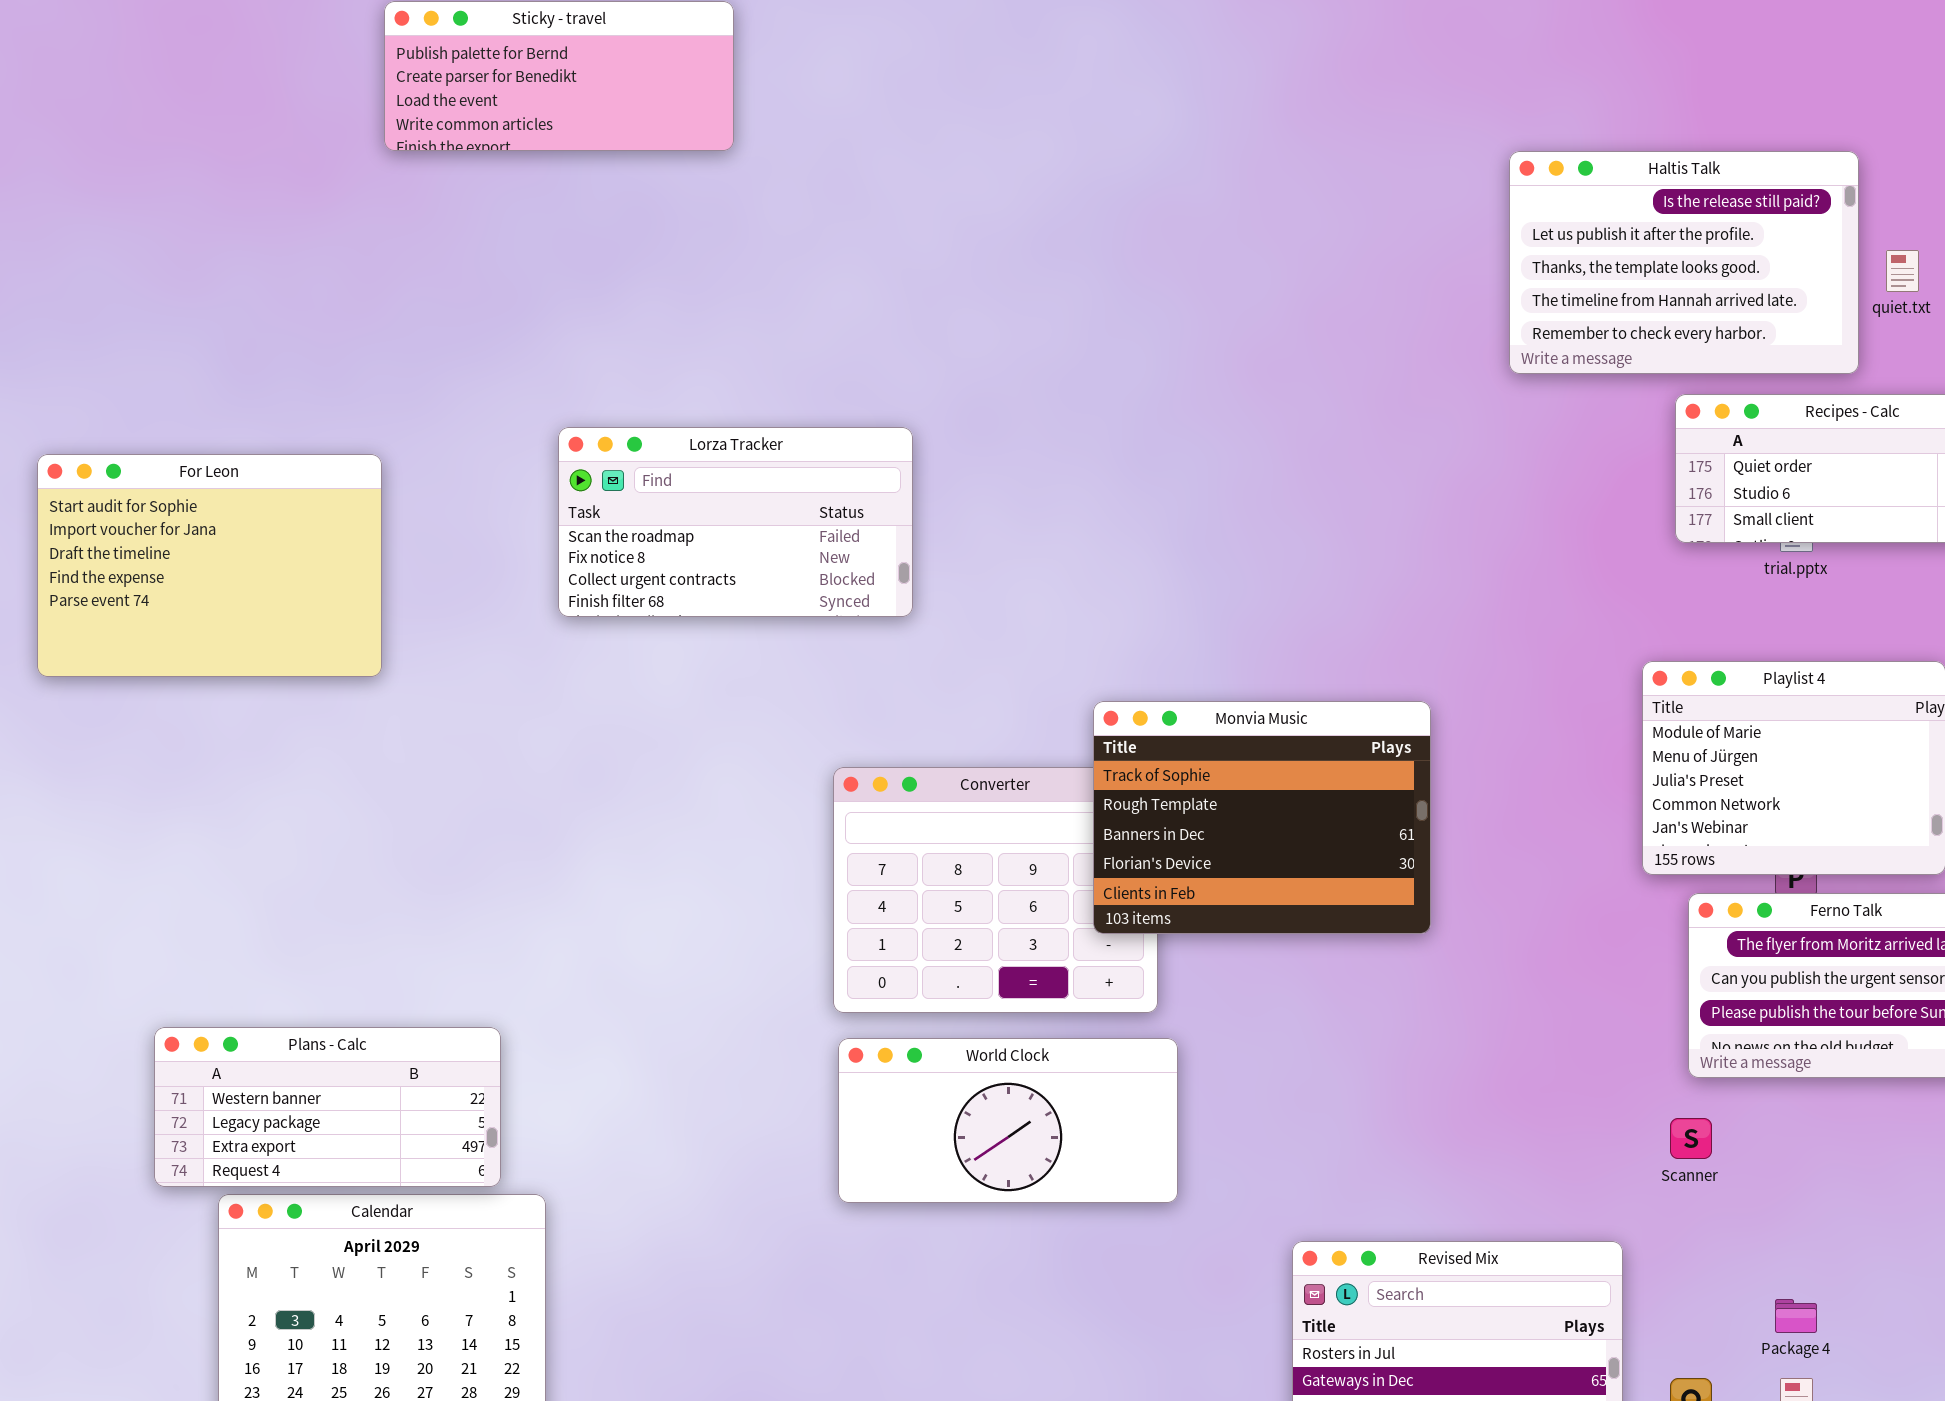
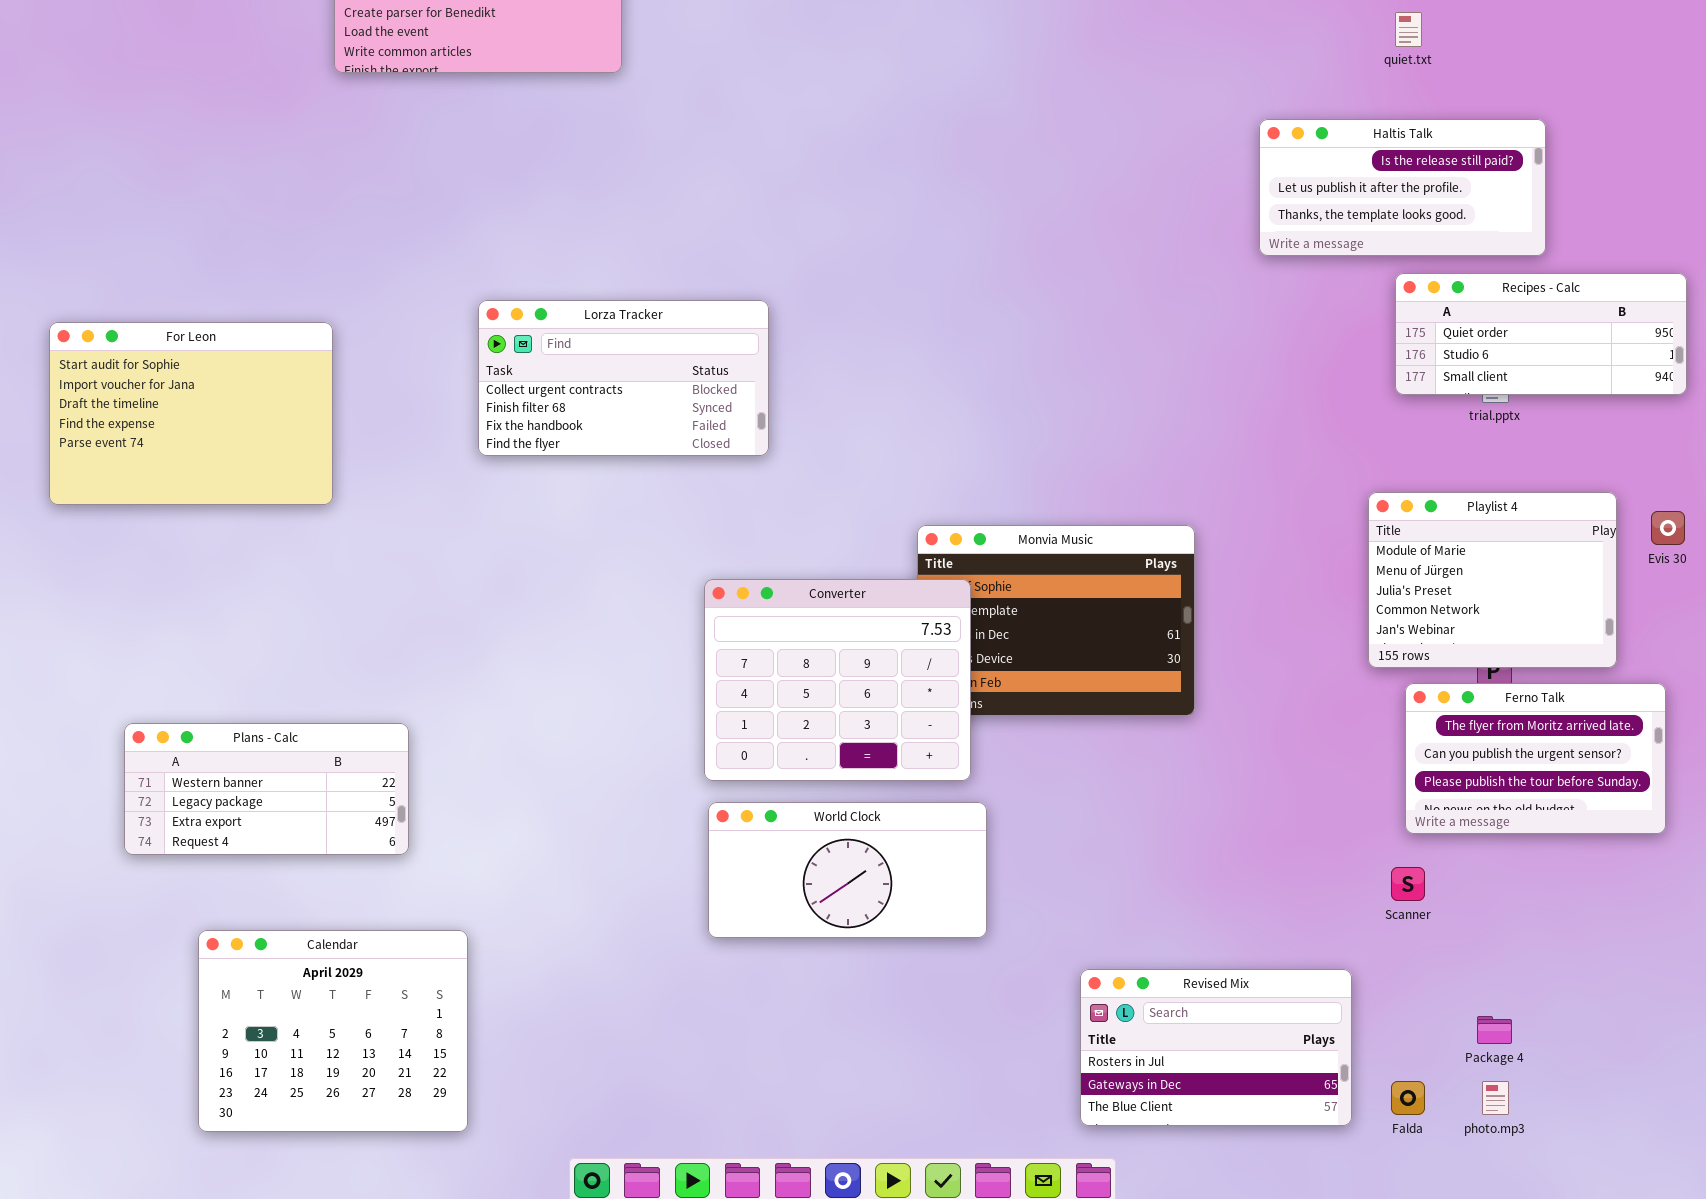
Haltis Talk: [1509,151,1859,374] -> [1259,119,1546,256], resized
quiet.txt: [1886,250,1919,292] -> [1395,12,1422,47], moved
Lorza Tracker: [558,427,913,617] -> [478,300,769,456], scrolled down 2 rows
Converter: [833,767,1158,1013] -> [704,579,971,781], raised
Plans - Calc: [154,1027,501,1187] -> [124,723,409,855], moved

